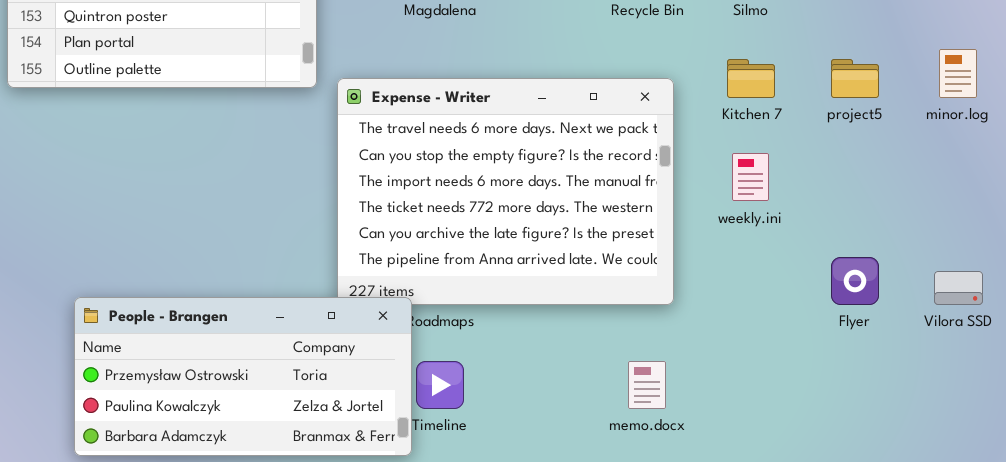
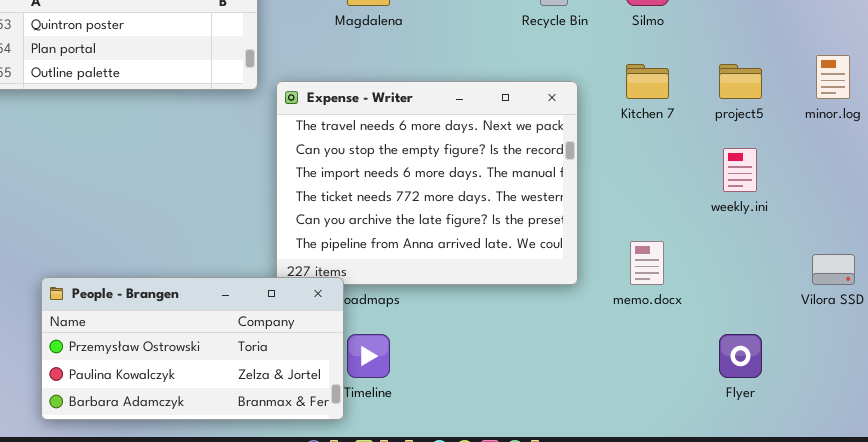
weekly.ini: [732,153,769,201] -> [723,148,757,192], moved
Flyer: [831,257,879,305] -> [719,334,762,378], moved
memo.docx: [628,361,666,409] -> [630,241,664,285], moved

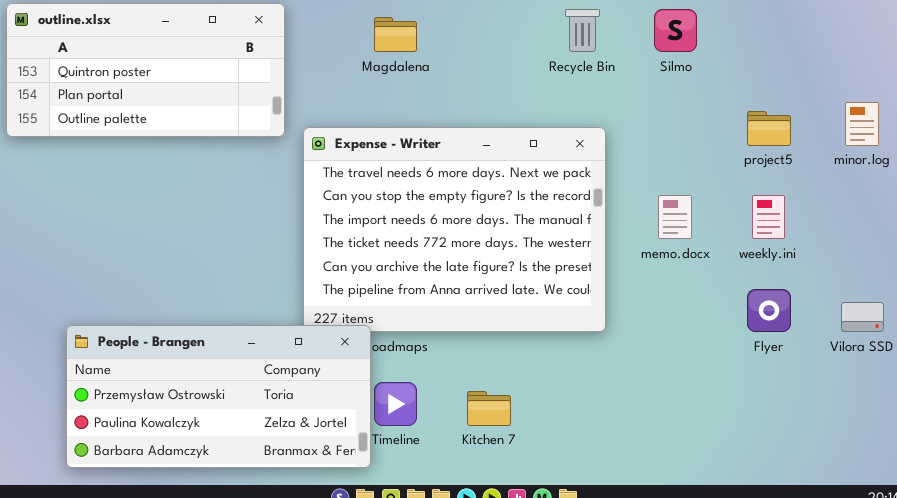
Kitchen 7: [626,64,669,99] -> [467,391,511,426], moved
memo.docx: [630,241,664,285] -> [658,195,692,239], moved
Flyer: [719,334,762,378] -> [747,289,791,332], moved

